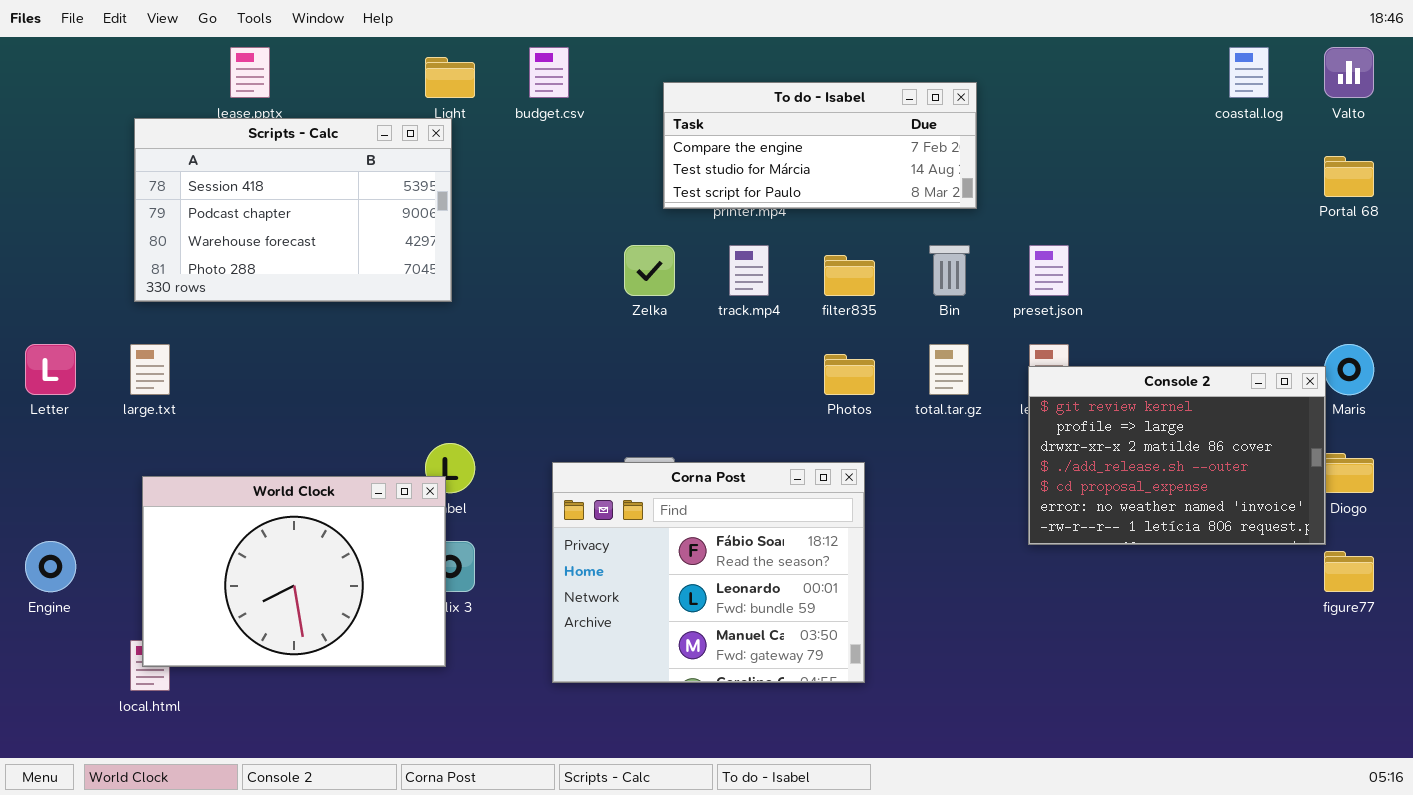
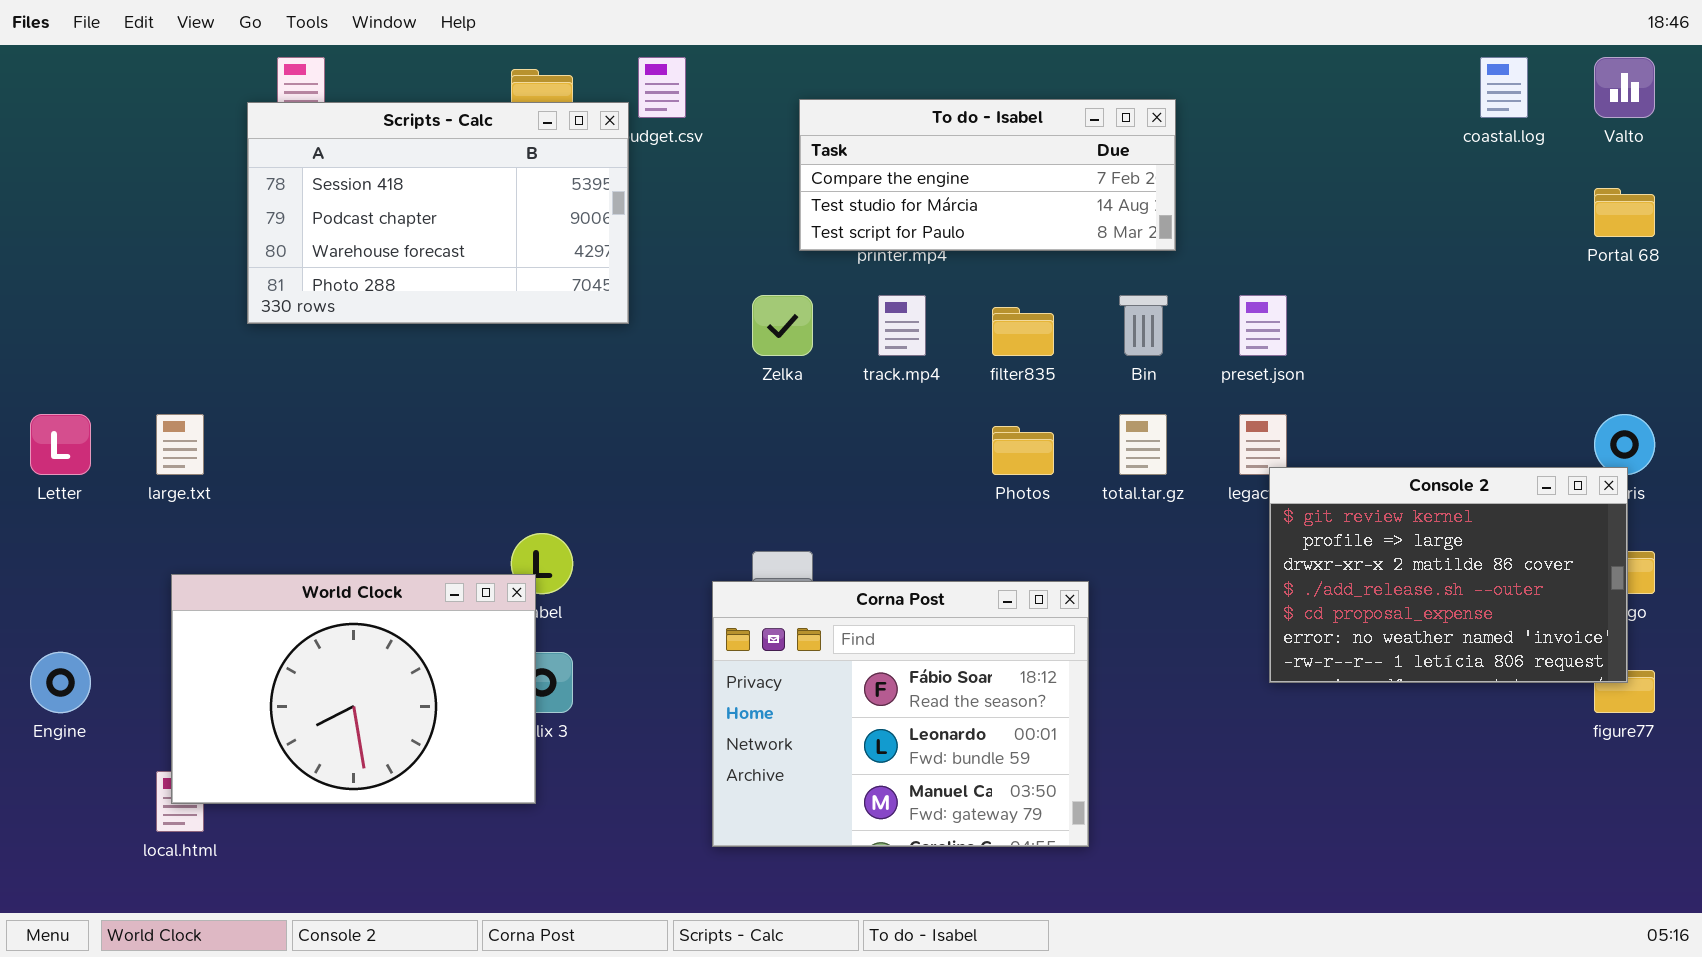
Scripts - Calc: [134,118,452,302] -> [247,102,629,324], moved
Console 2: [1028,366,1326,545] -> [1269,467,1628,683], moved
Corna Post: [552,462,865,683] -> [712,581,1089,847], moved

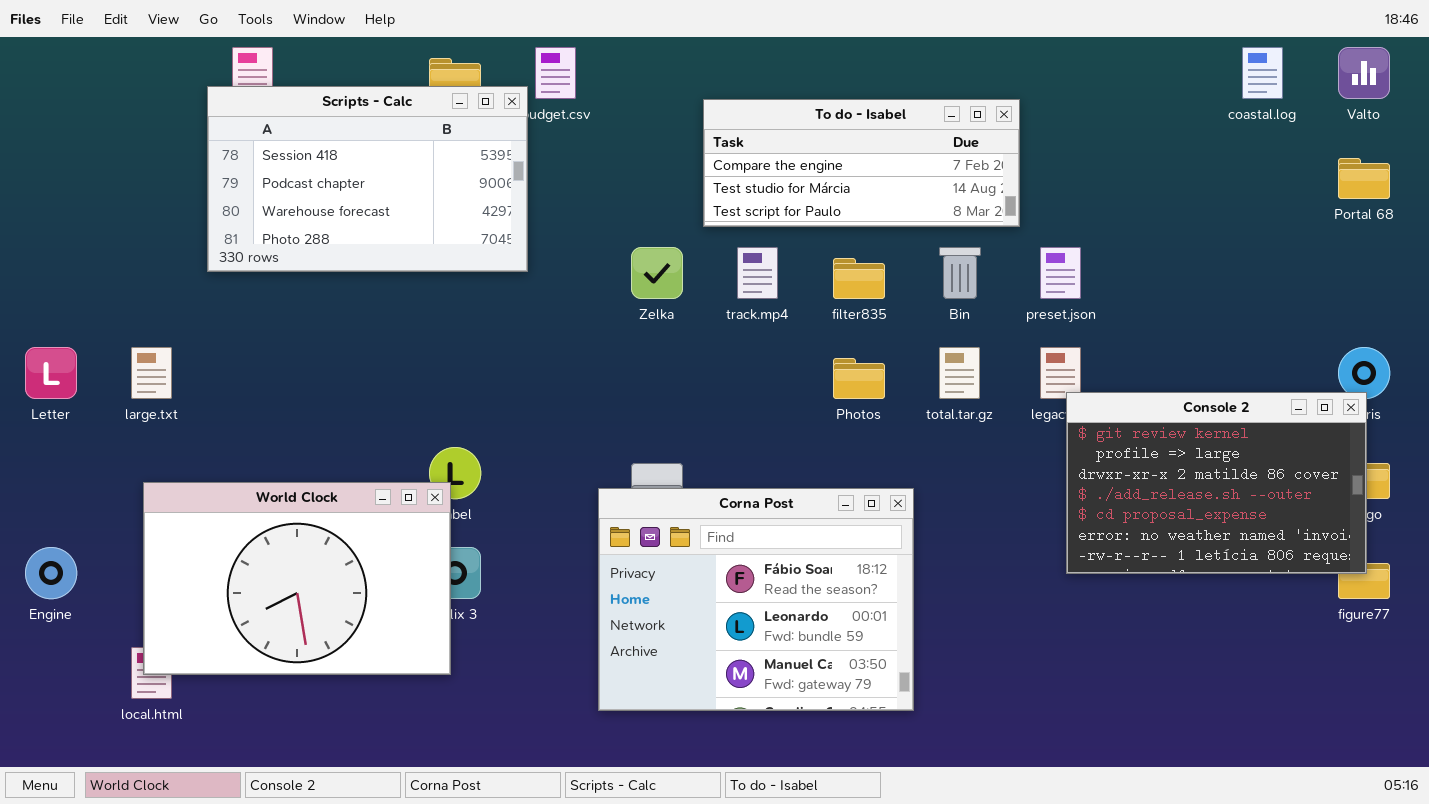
To do - Isabel: [799,99,1176,251] -> [703,99,1020,227], moved

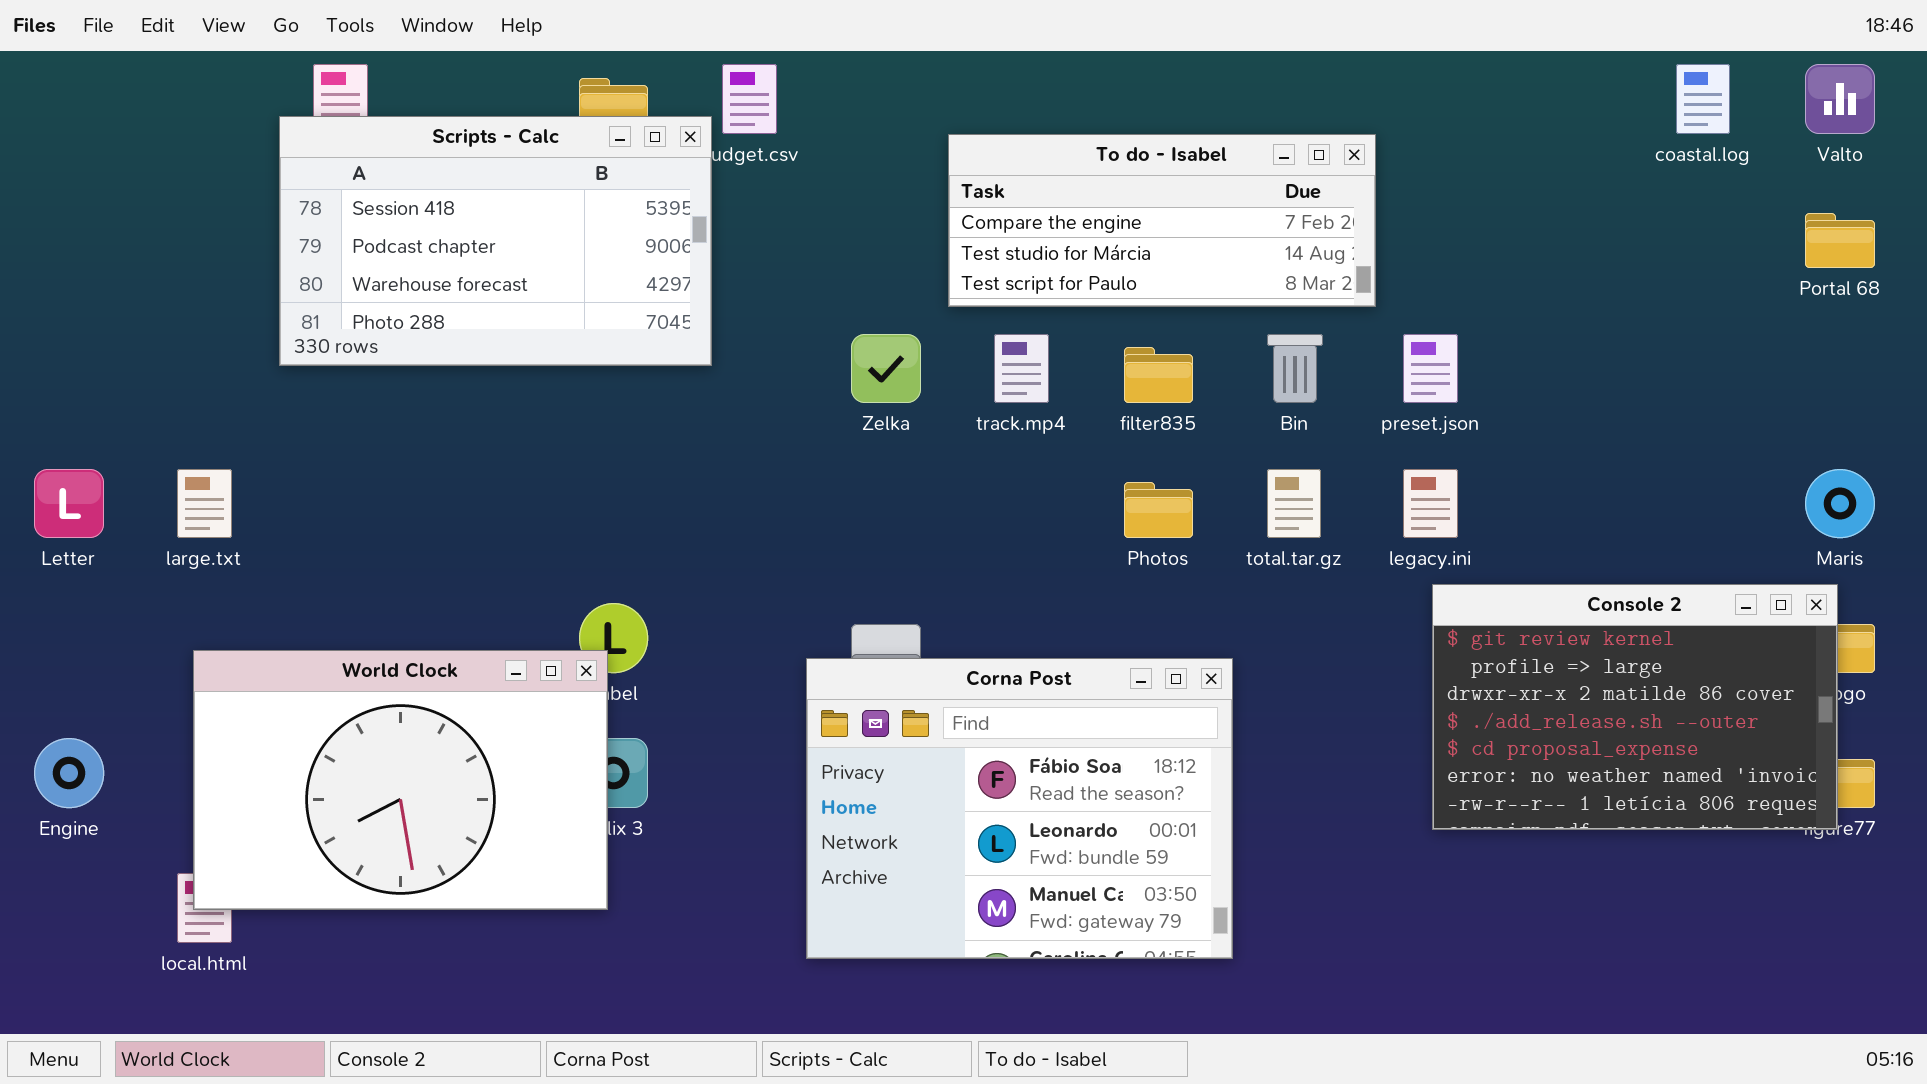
Console 2: [1066,392,1367,574] -> [1432,584,1838,830], moved

